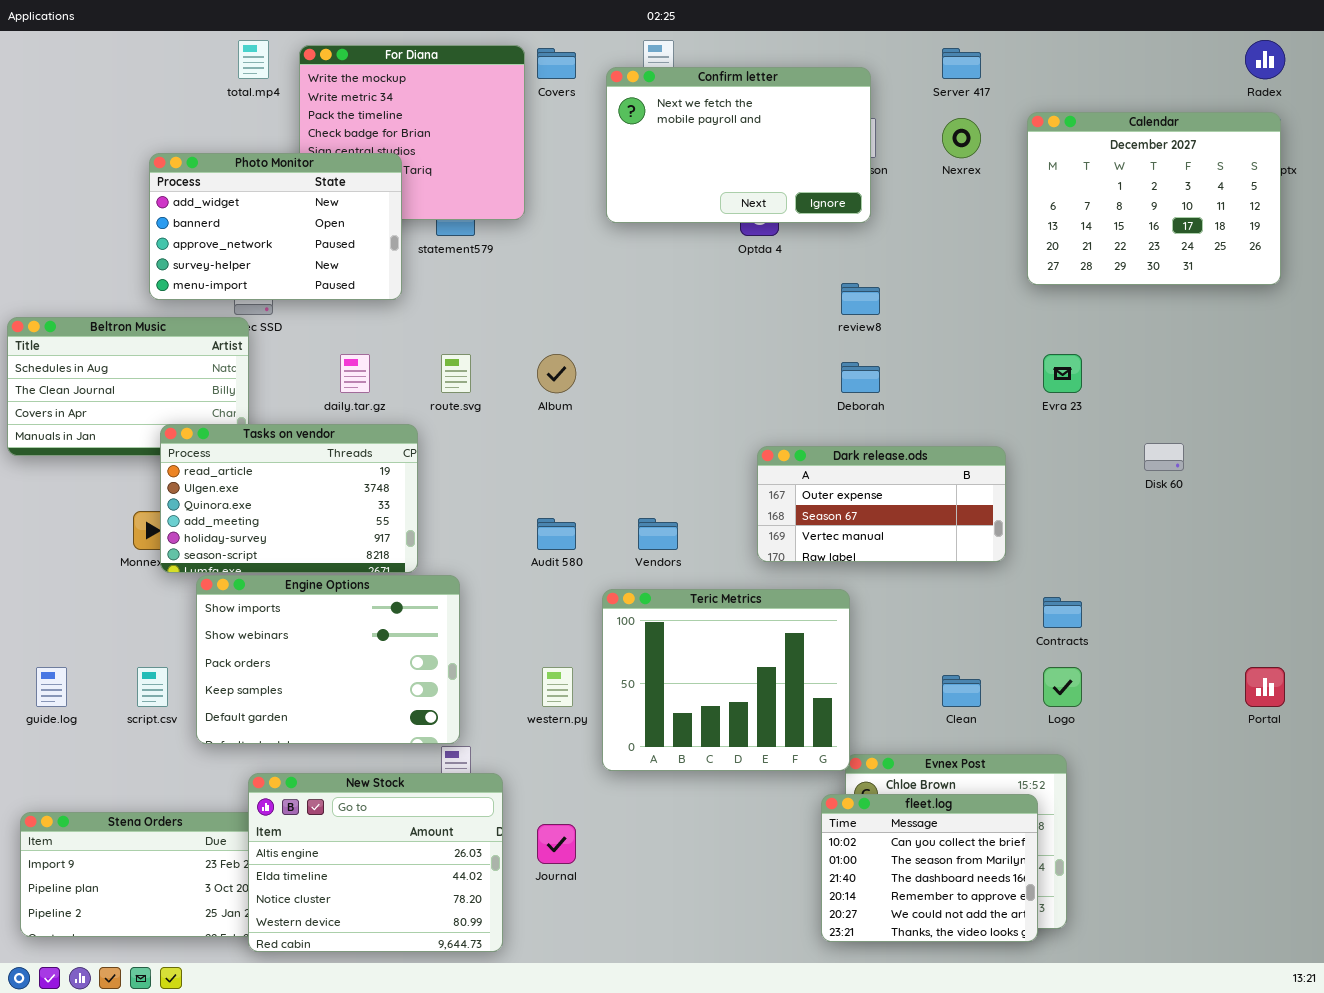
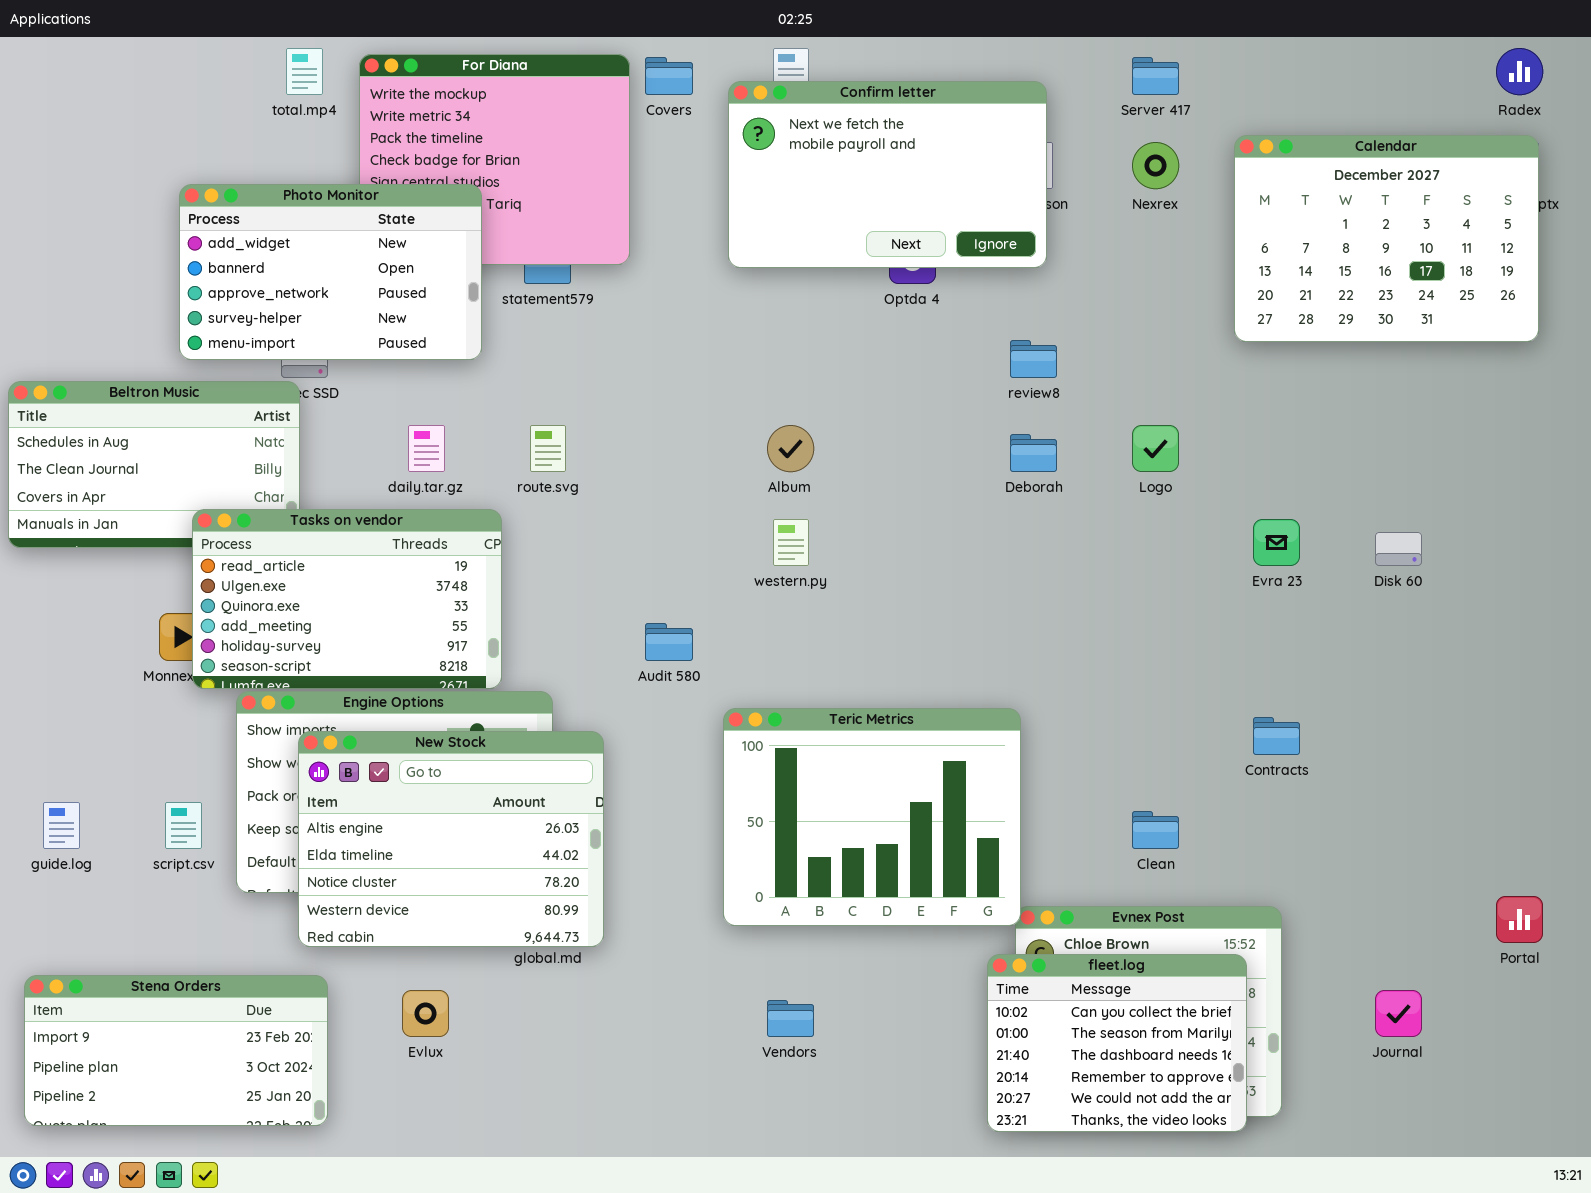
Album: [537,354,576,393] -> [767,425,814,472], moved
Evra 23: [1043,354,1082,393] -> [1253,519,1300,566], moved
Dark release.ods: [757,446,1006,562] -> none, closed
Vendors: [638,518,678,550] -> [767,1000,814,1037], moved
western.py: [542,667,573,707] -> [773,519,809,566], moved
Logo: [1043,667,1082,707] -> [1132,425,1179,472], moved
Portal: [1245,667,1285,707] -> [1496,896,1543,943], moved
New Stock: [248,773,503,952] -> [298,731,604,947], moved
Journal: [537,824,576,864] -> [1375,990,1422,1037], moved

